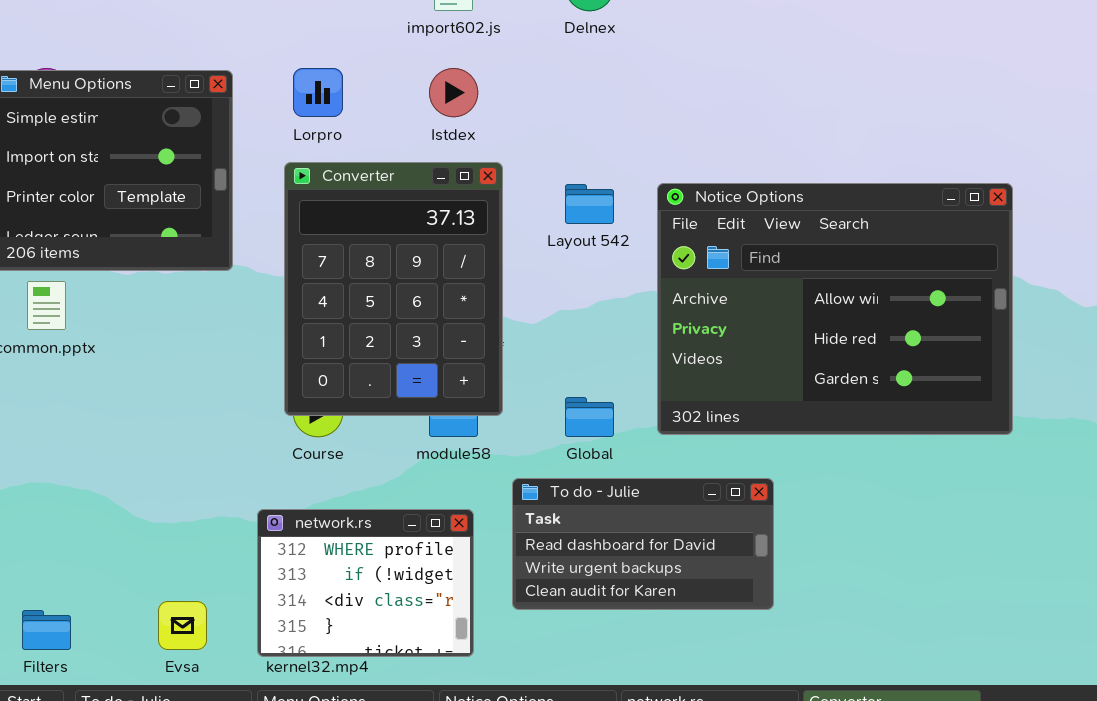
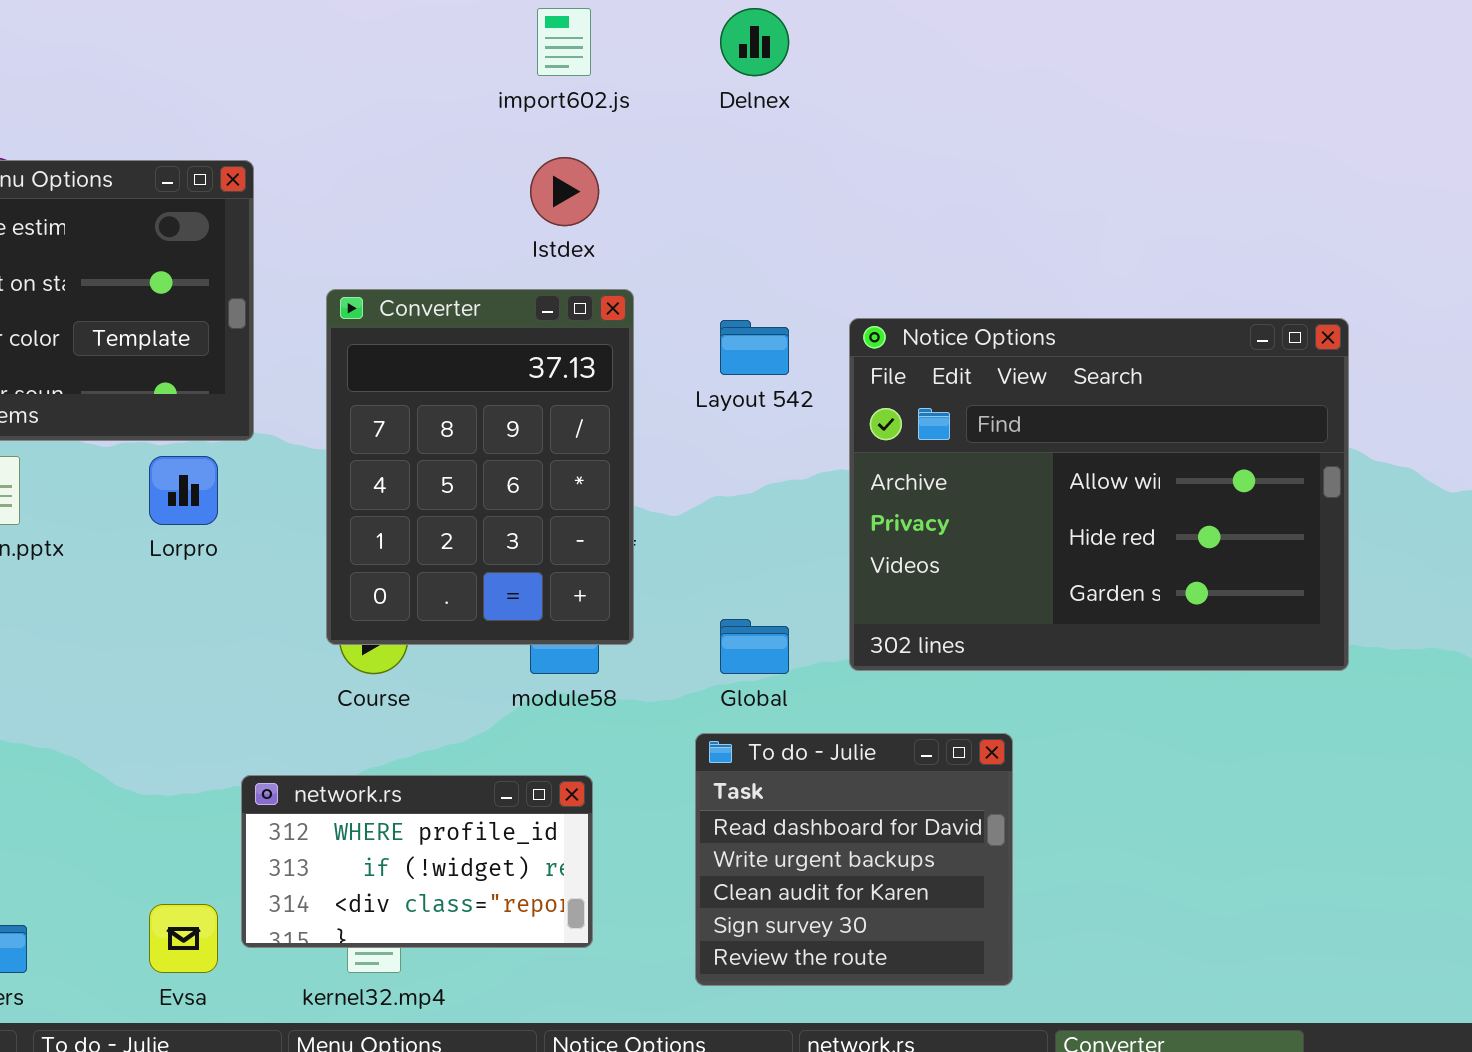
Lorpro: [293,68,343,117] -> [149,456,218,525], moved
To do - Julie: [512,478,774,610] -> [695,733,1013,986], resized
network.rs: [257,509,474,657] -> [241,775,593,948], resized

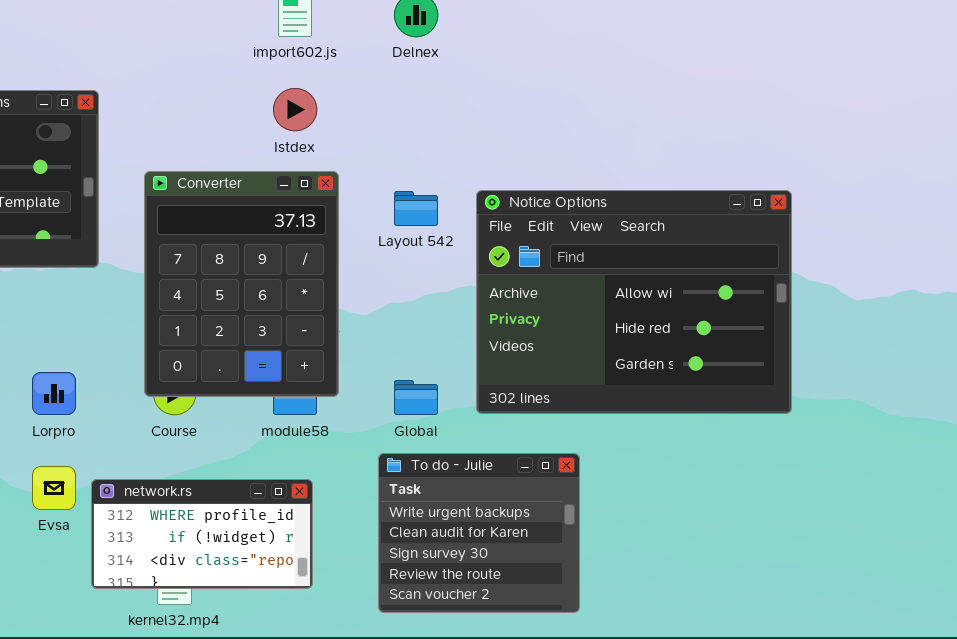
Lorpro: [149,456,218,525] -> [32,372,76,415], moved
To do - Julie: [695,733,1013,986] -> [378,453,580,613], scrolled down 1 row
Evsa: [149,904,218,973] -> [32,466,76,510], moved

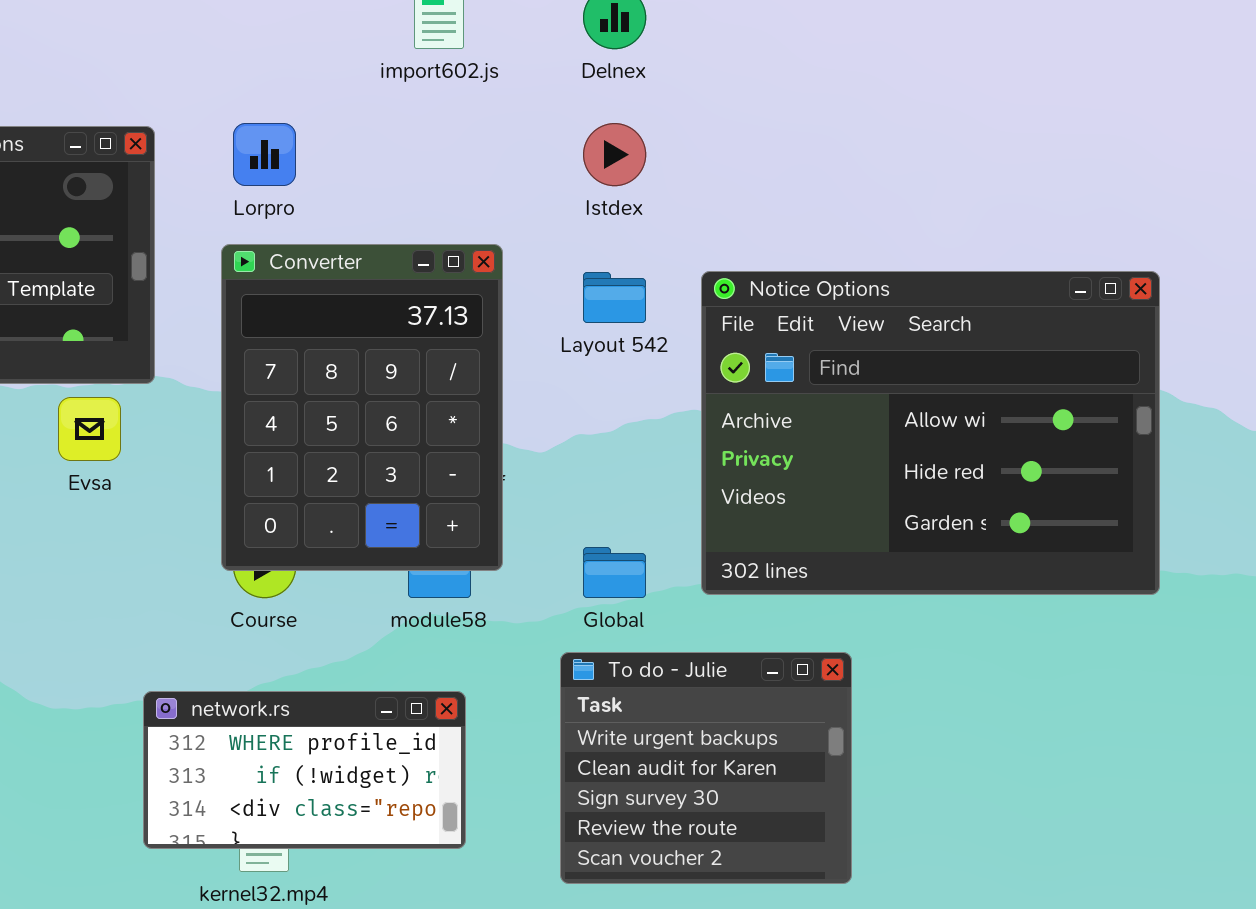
Istdex: [273,88,317,131] -> [583,123,646,186], moved
Lorpro: [32,372,76,415] -> [233,123,296,186], moved
Evsa: [32,466,76,510] -> [58,397,121,461], moved

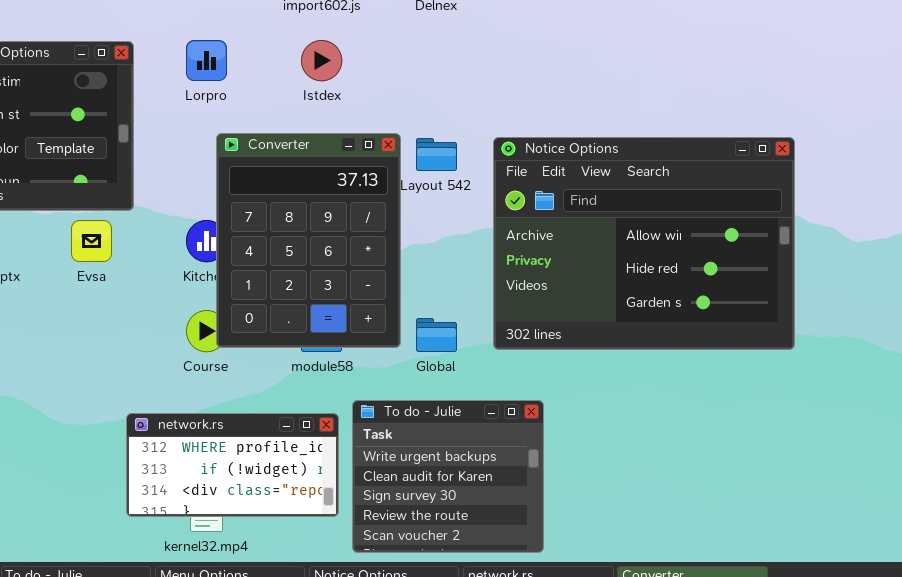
Istdex: [583,123,646,186] -> [301,40,342,81], moved
Converter: [221,244,503,571] -> [216,133,401,348], moved
To do - Julie: [560,652,852,884] -> [352,400,544,553], moved

